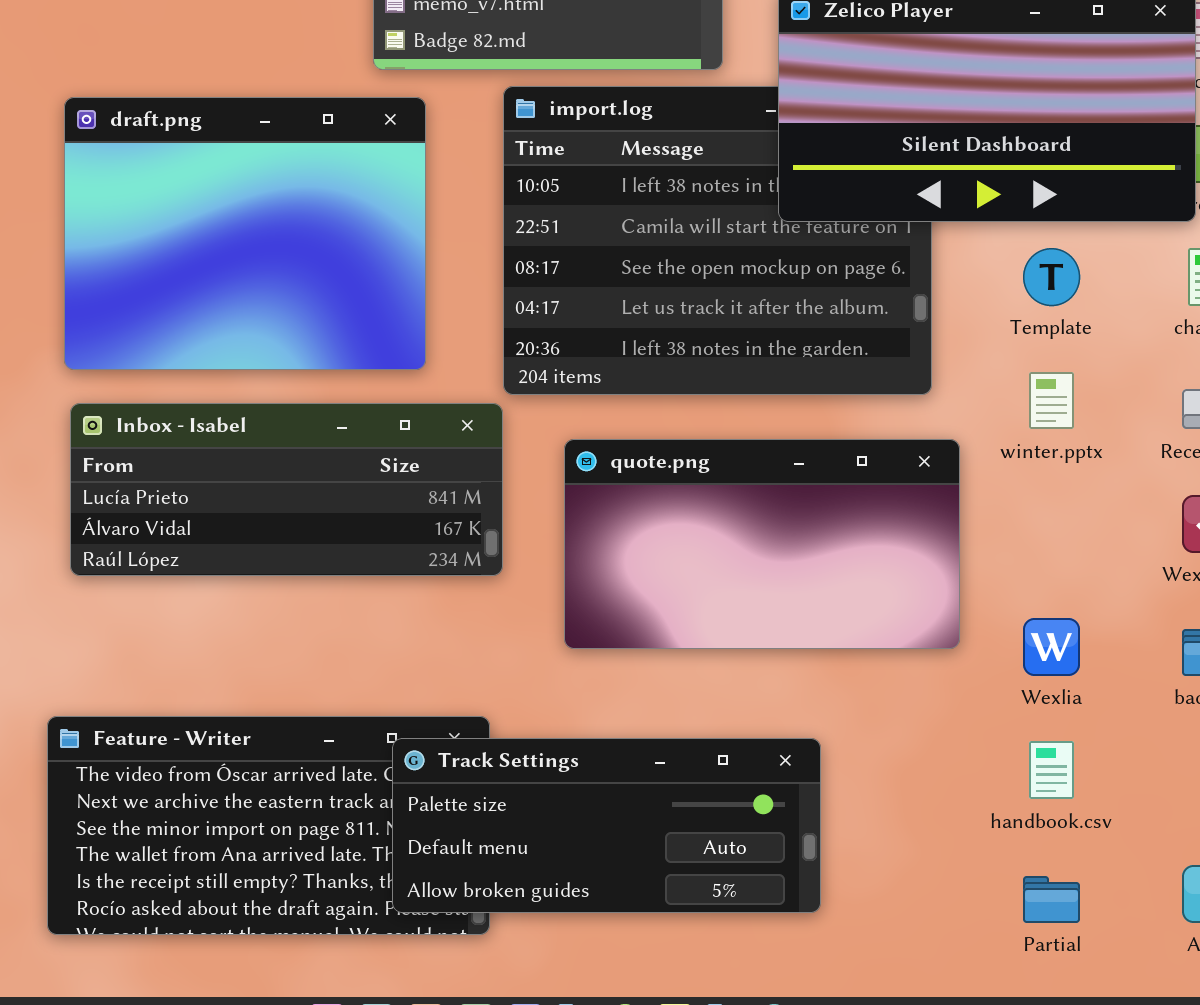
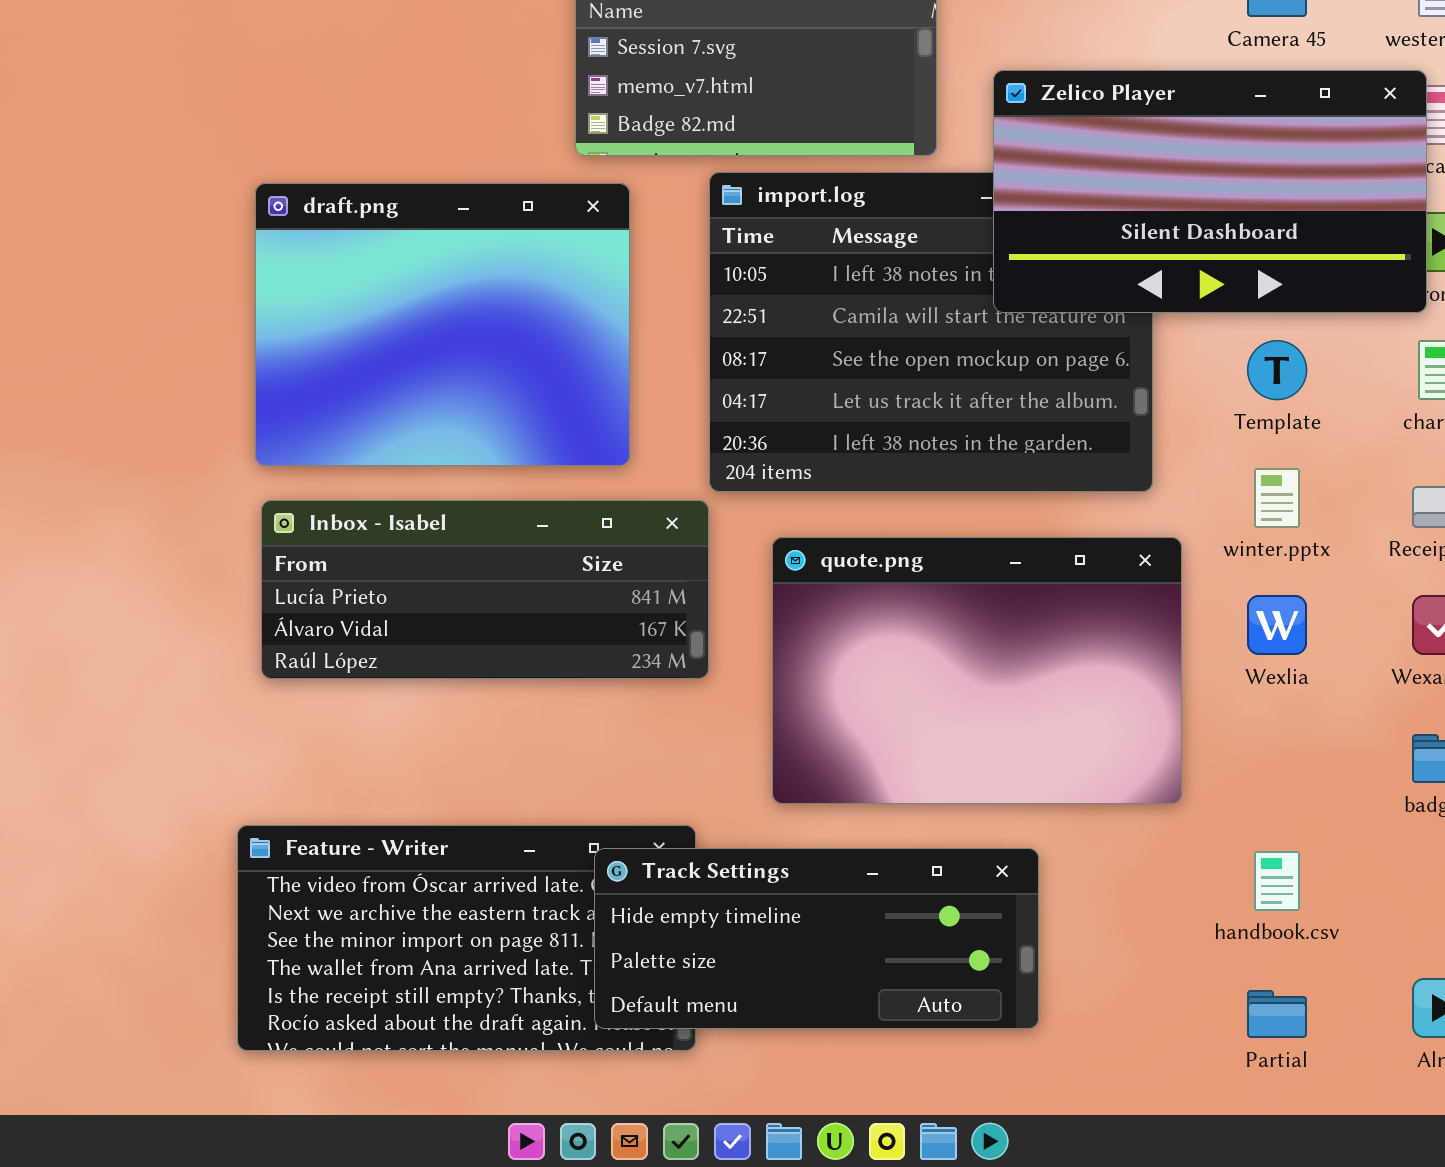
quote.png: [564,439,960,649] -> [772,537,1182,804], resized
Wexlia: [1023,618,1080,676] -> [1247,595,1307,655], moved
Track Settings: [392,738,821,913] -> [594,848,1039,1029], scrolled up 1 row

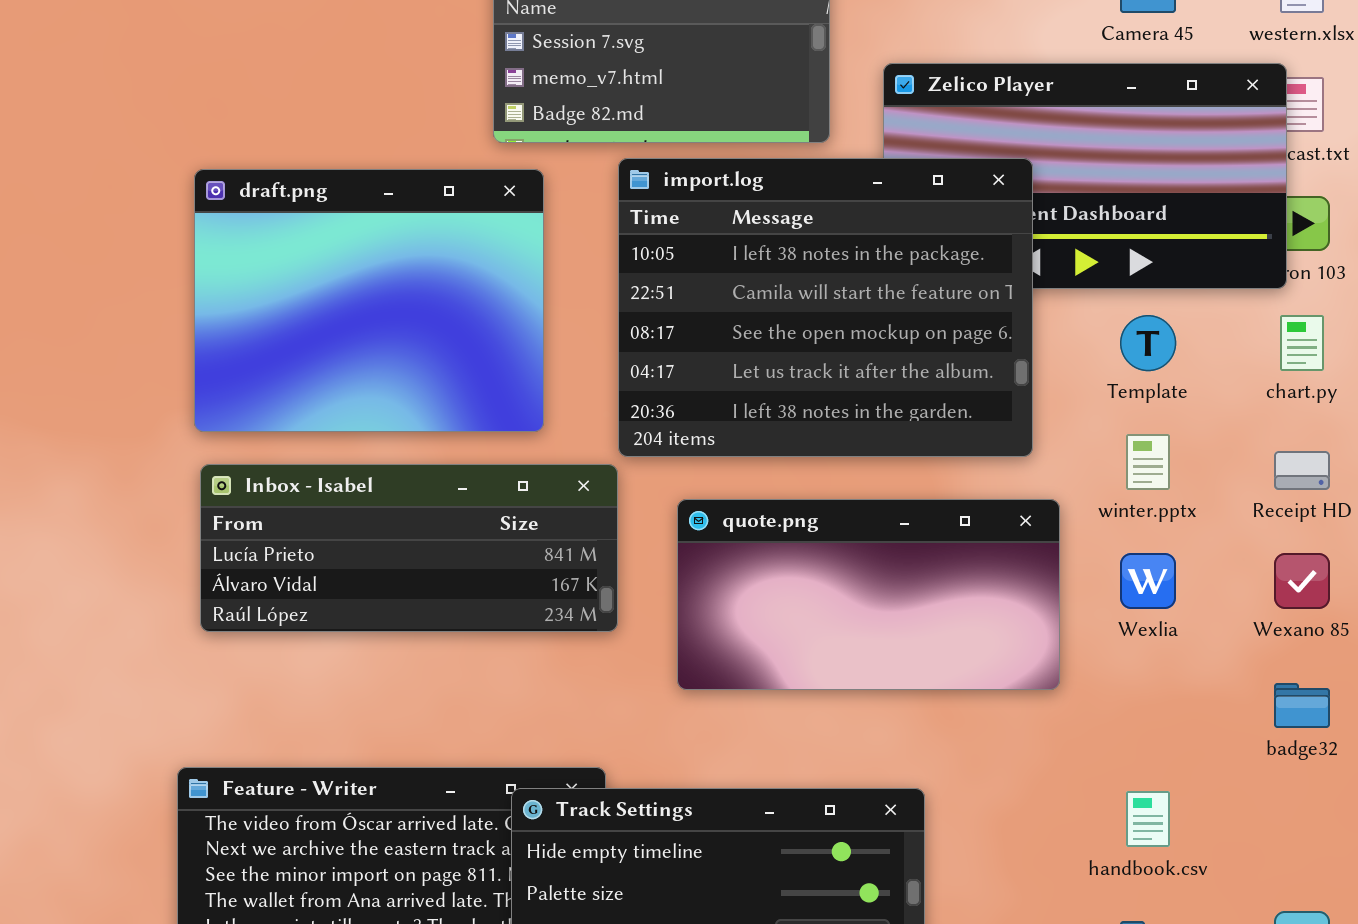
import.log: [709,172,1153,492] -> [618,158,1033,457], raised
quote.png: [772,537,1182,804] -> [677,499,1060,690], resized

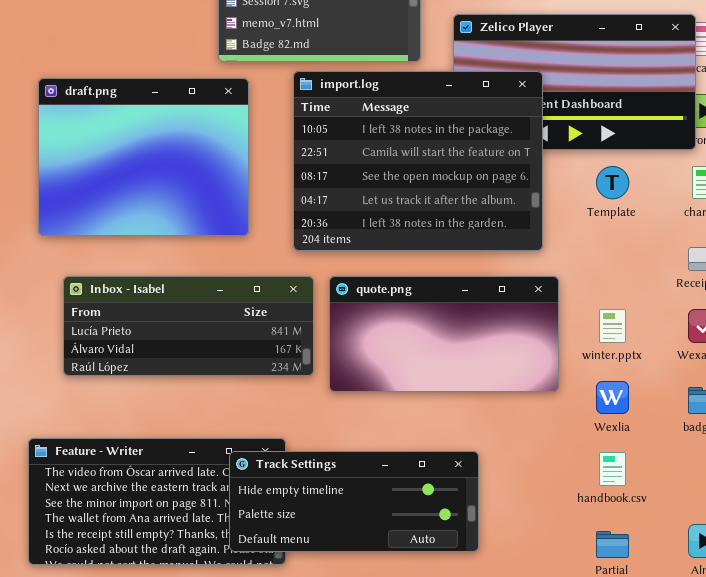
winter.pptx: [1126,434,1170,490] -> [599,309,626,343], moved
Inbox - Isabel: [200,464,618,632] -> [63,276,314,376], moved
Wexlia: [1120,553,1176,609] -> [596,381,629,414], moved

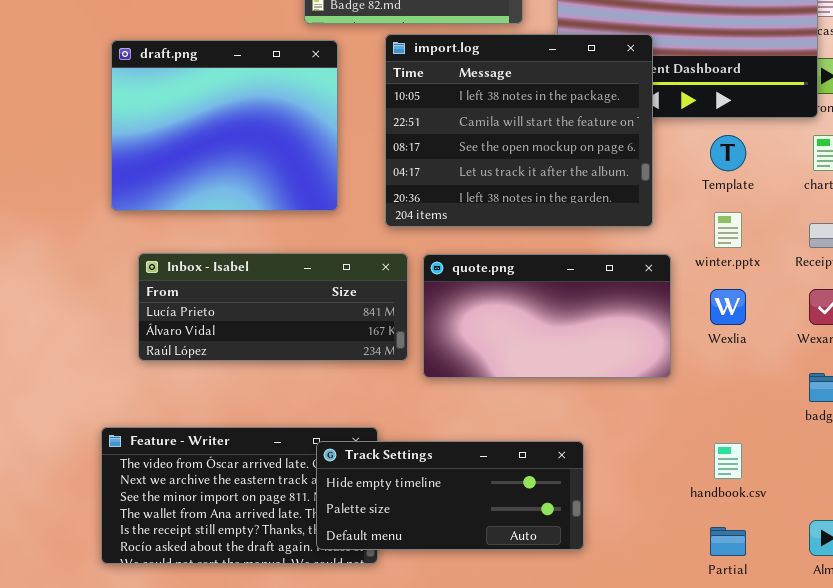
winter.pptx: [599,309,626,343] -> [714,212,742,248], moved
Wexlia: [596,381,629,414] -> [710,289,746,325], moved

